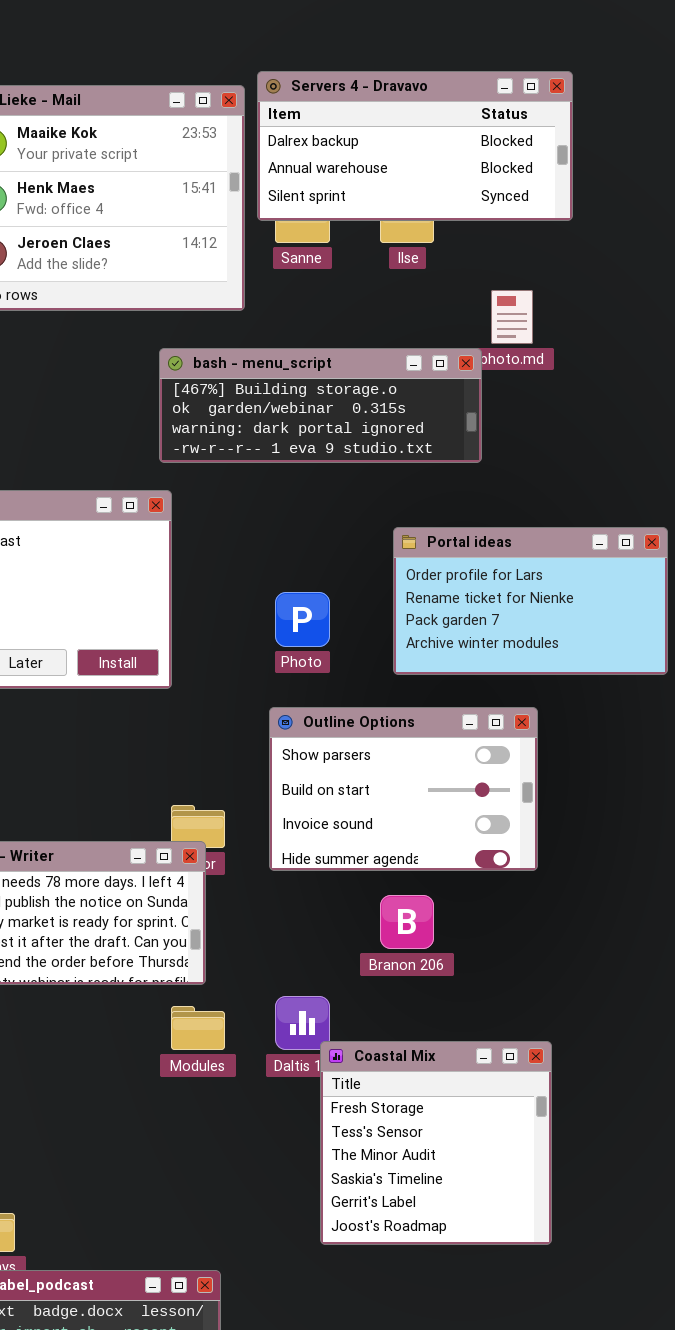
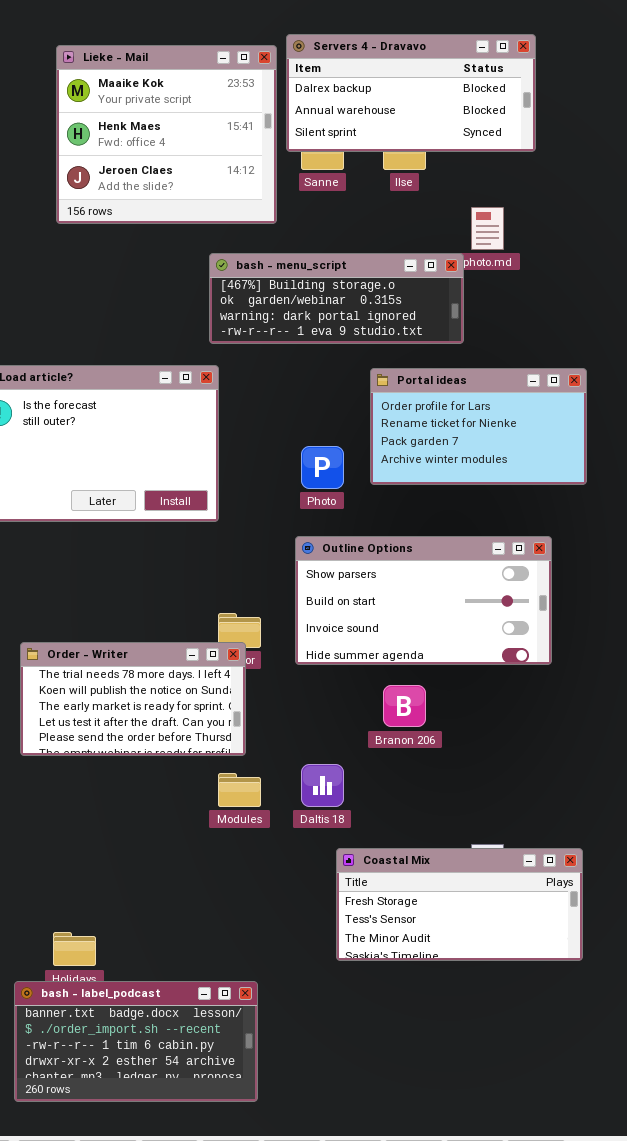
Portal ideas: [393,527,668,675] -> [370,368,587,485], moved
Outline Options: [269,707,538,871] -> [295,536,552,665], resized
Coastal Mix: [320,1041,552,1245] -> [336,848,583,961], resized

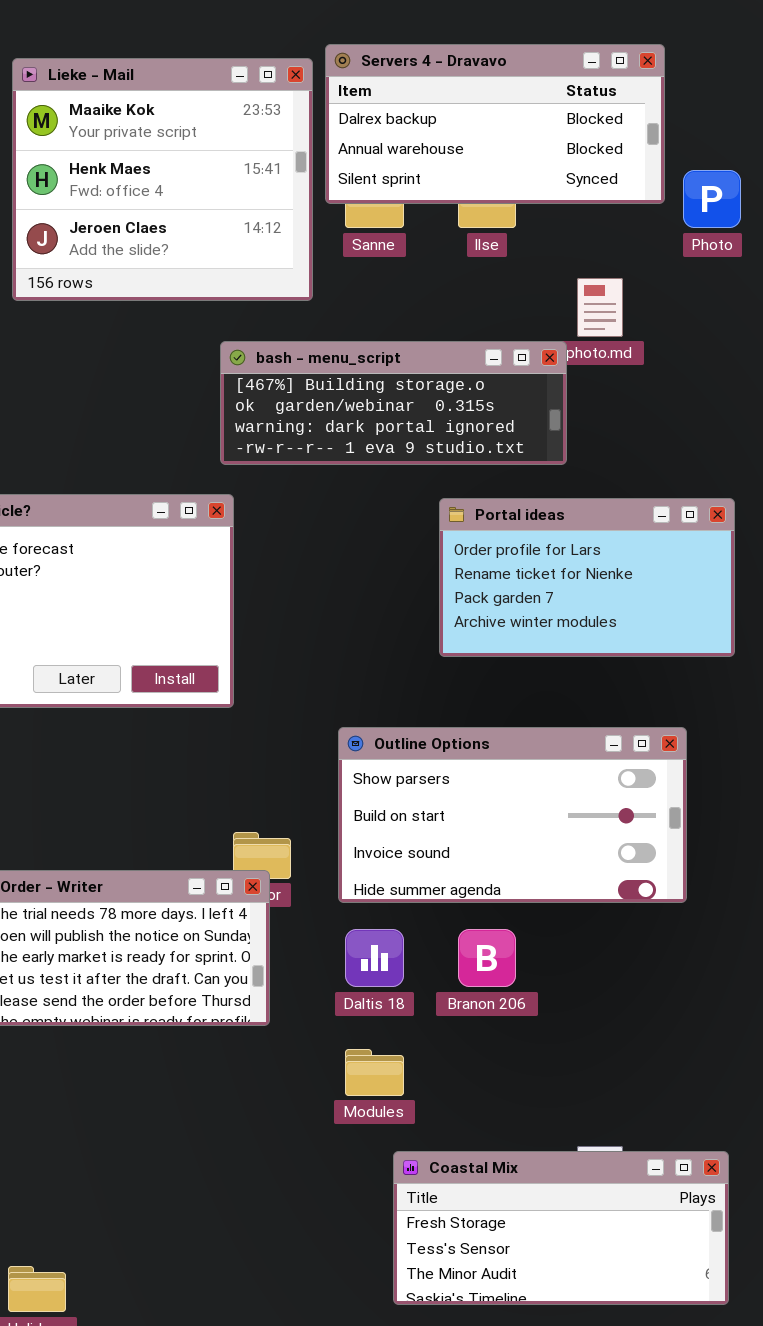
Photo: [301,446,344,489] -> [683,170,741,228], moved
Daltis 18: [301,764,344,807] -> [345,929,404,987], moved
Modules: [218,773,261,807] -> [345,1049,404,1096], moved

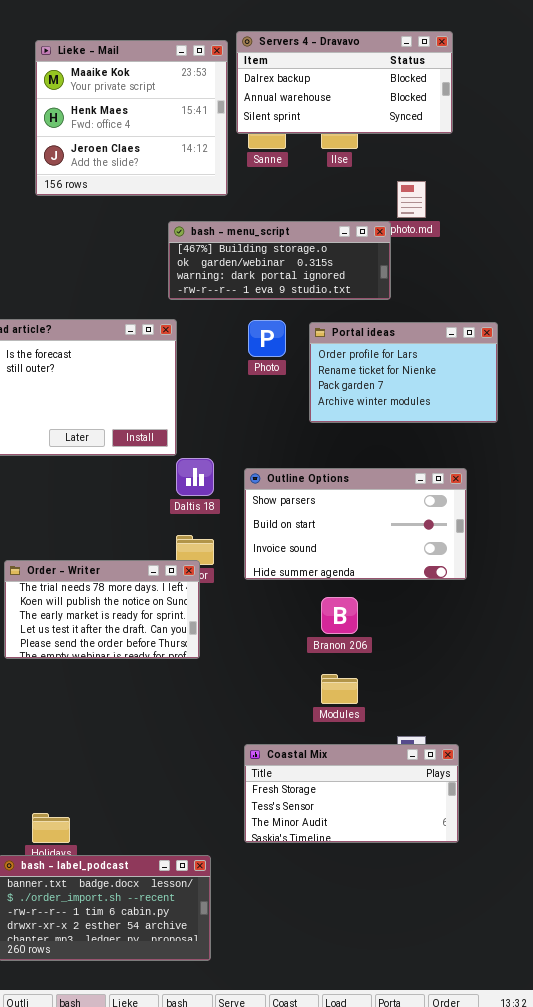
Photo: [683,170,741,228] -> [248,320,286,357], moved
Daltis 18: [345,929,404,987] -> [176,458,214,496], moved
Modules: [345,1049,404,1096] -> [321,674,358,704], moved
Coastal Mix: [393,1151,729,1305] -> [244,744,459,843], moved

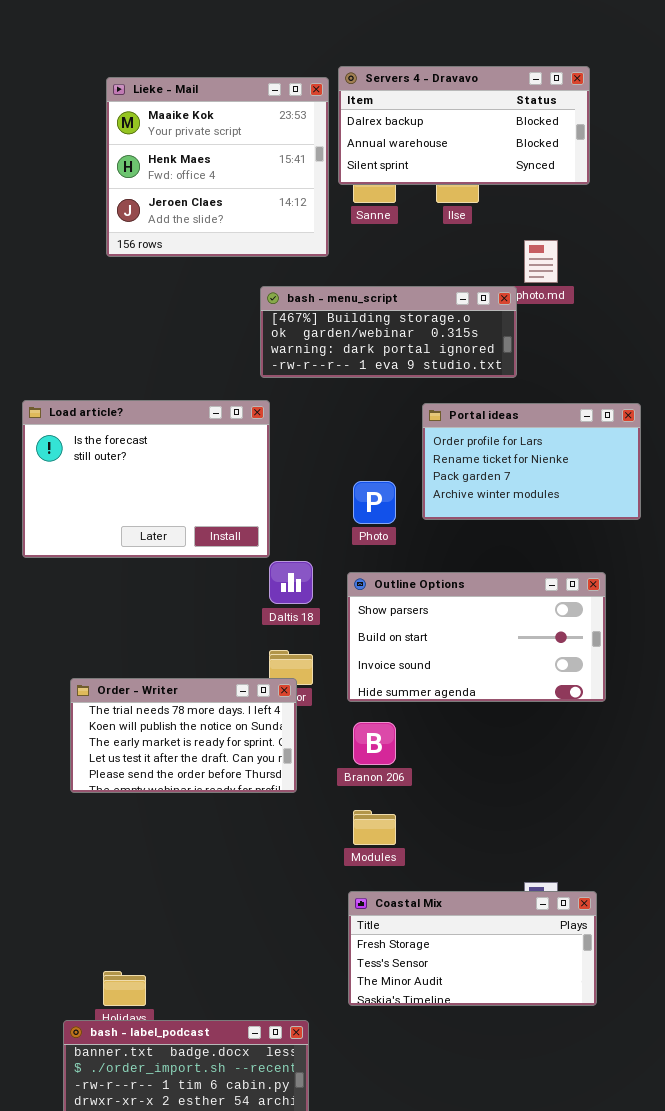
Photo: [248,320,286,357] -> [353,481,396,524], moved
Branon 206: [321,597,358,634] -> [353,722,396,765], moved
Modules: [321,674,358,704] -> [353,810,396,845], moved

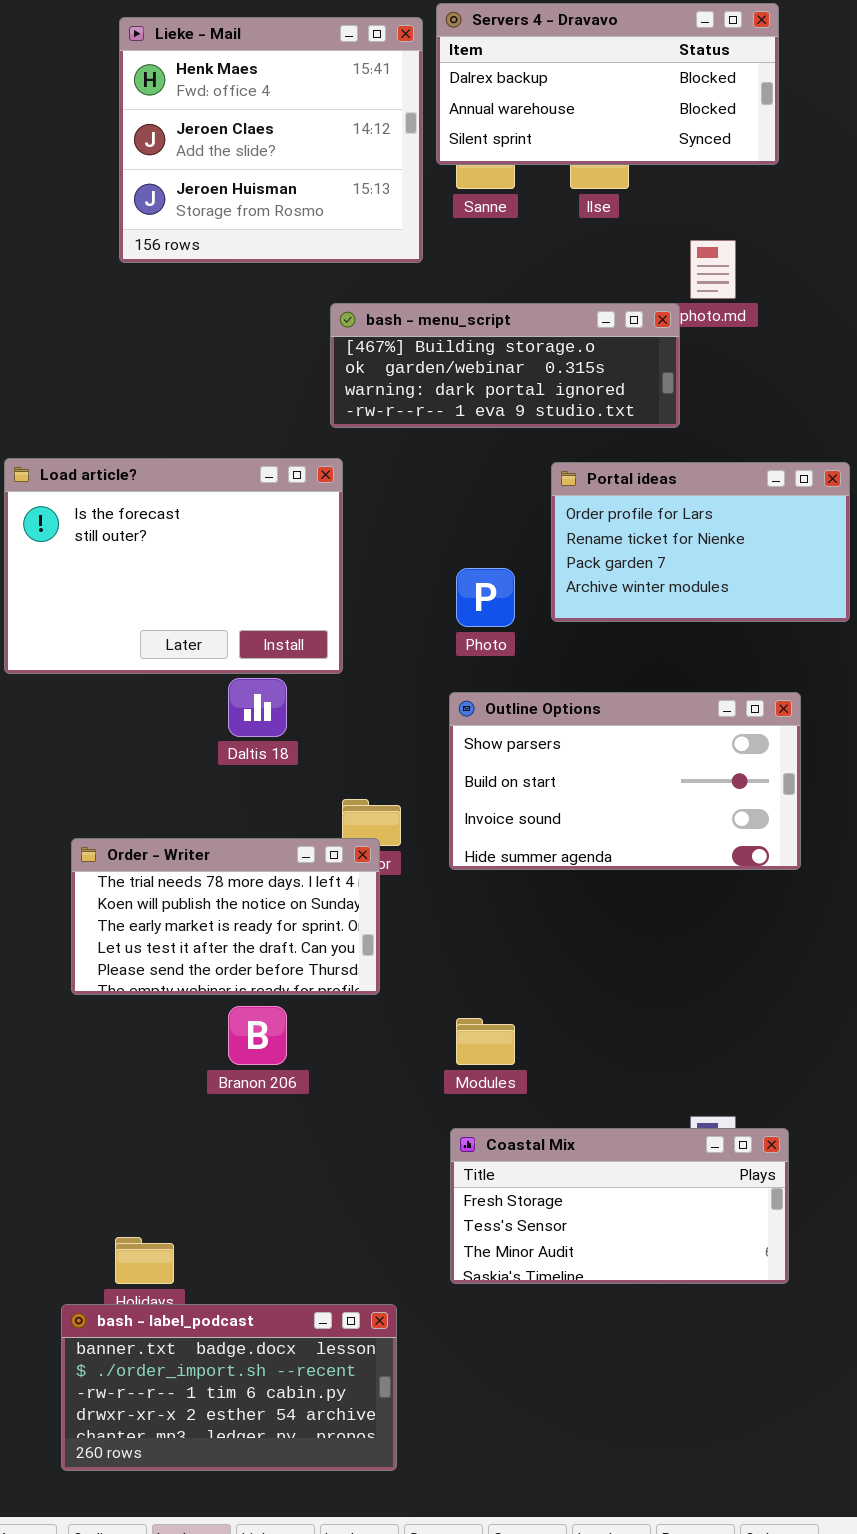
Lieke - Mail: [106,77,329,257] -> [119,17,423,263], scrolled down 1 row
Daltis 18: [269,561,313,604] -> [228,678,287,737], moved
Branon 206: [353,722,396,765] -> [228,1006,287,1065], moved

